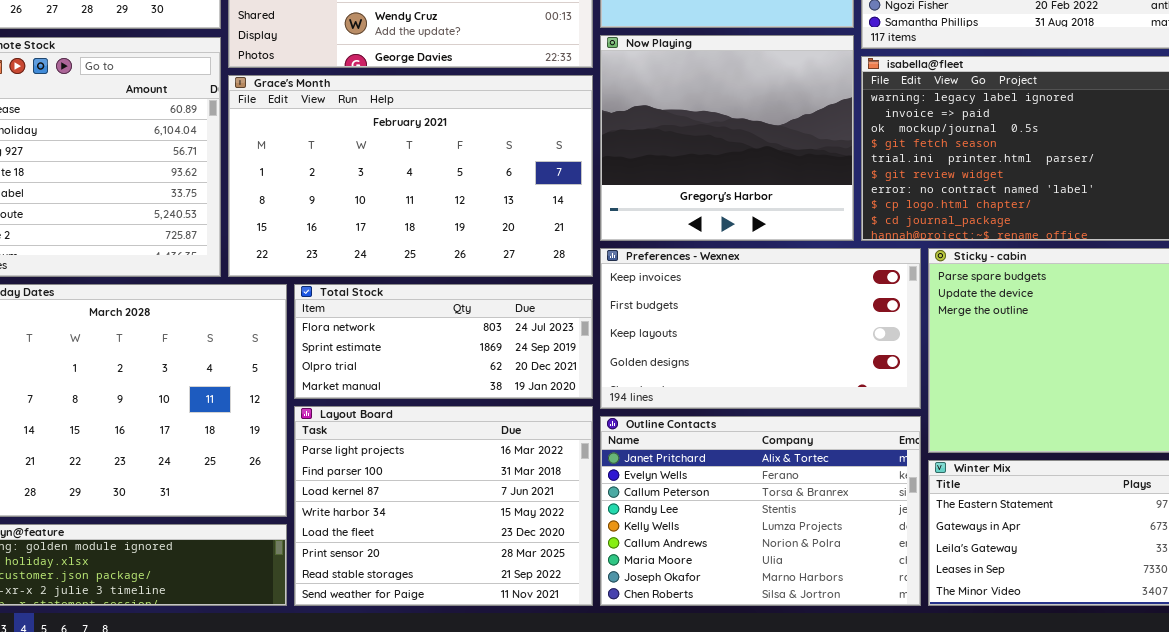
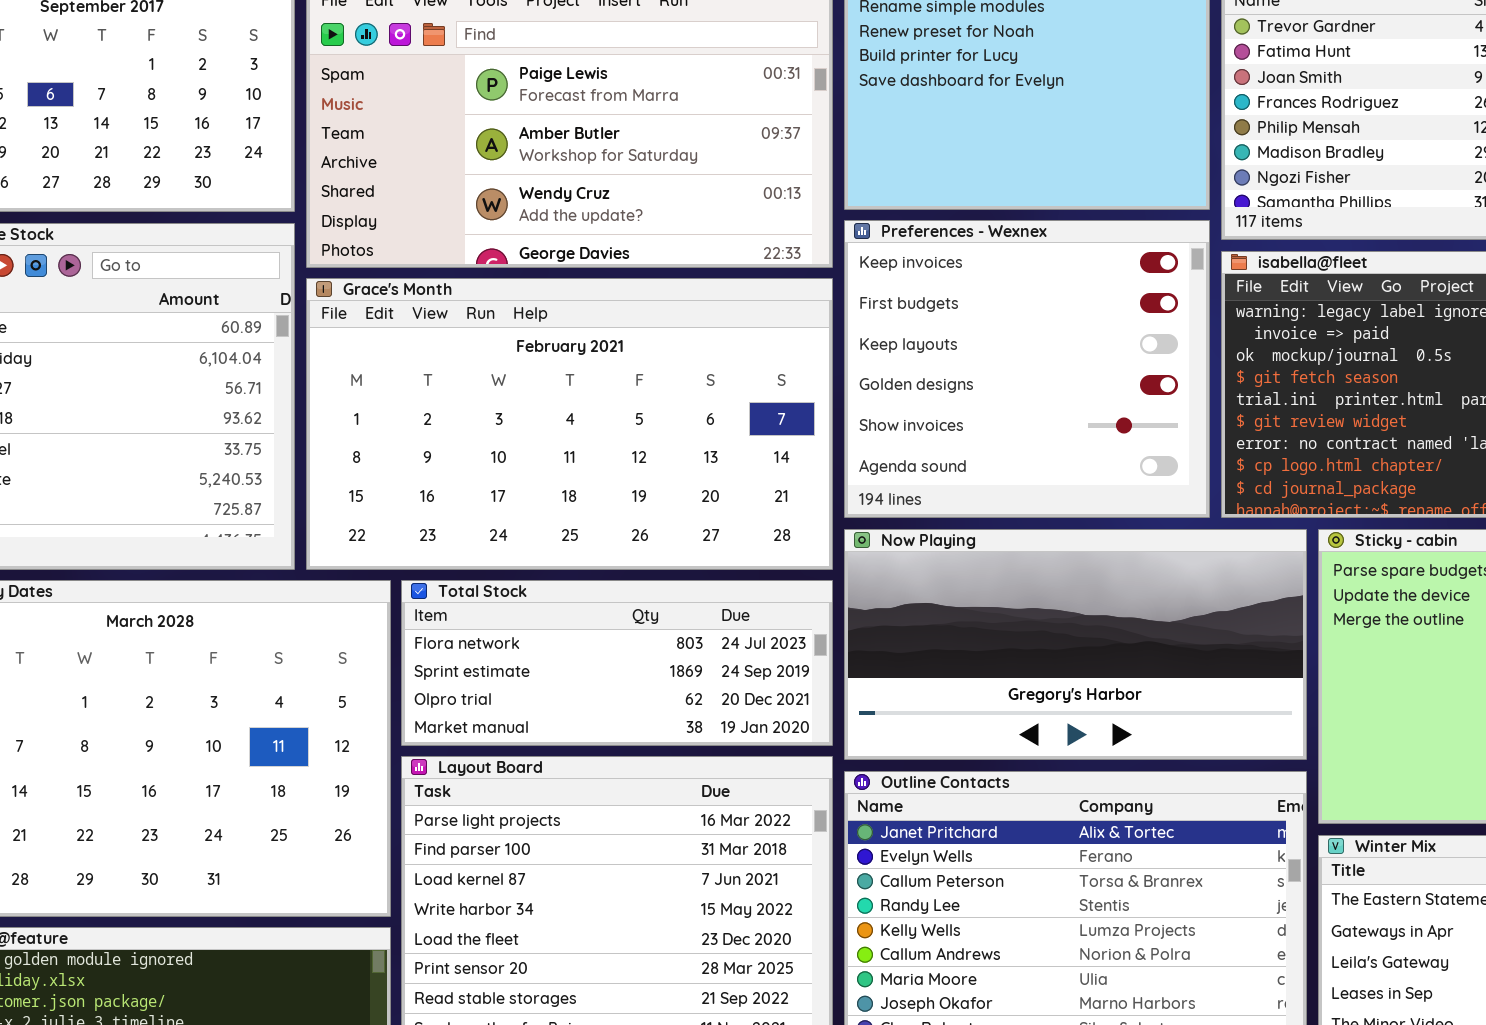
Now Playing: [600,35,854,241] -> [844,529,1307,760], moved, resized
Preferences - Wexnex: [600,248,921,409] -> [844,220,1210,518], moved, resized

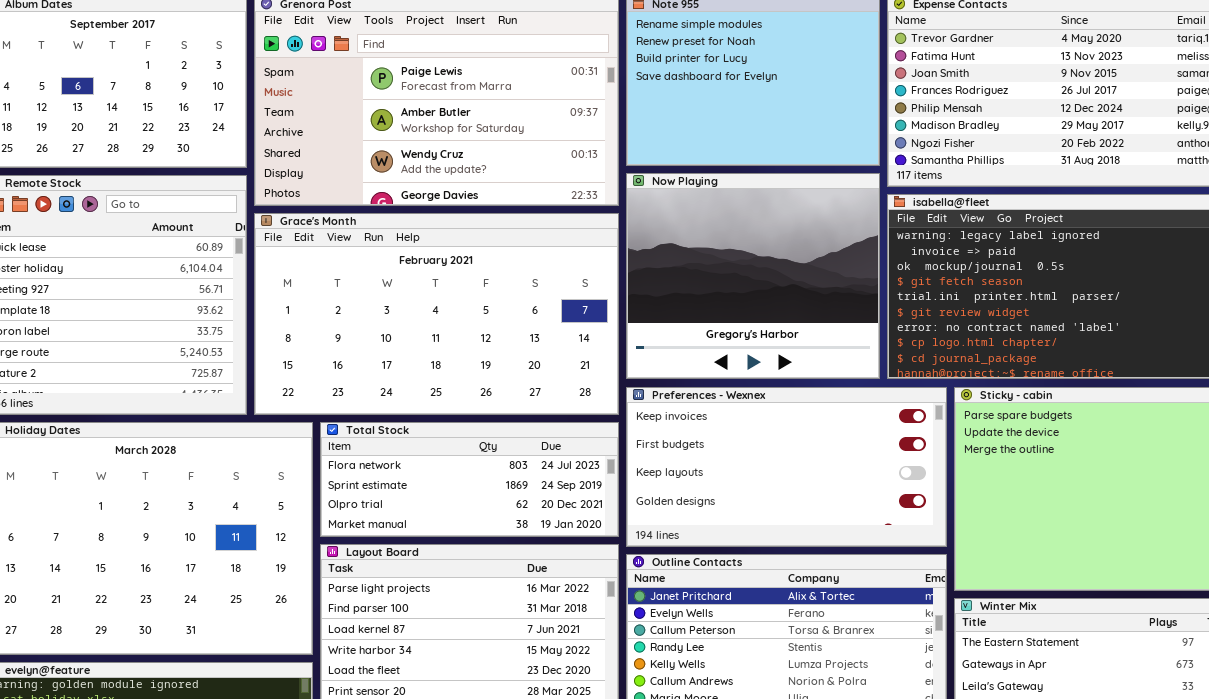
Preferences - Wexnex: [844,220,1210,518] -> [626,387,947,547], moved, resized
Now Playing: [844,529,1307,760] -> [626,173,880,379], moved, resized

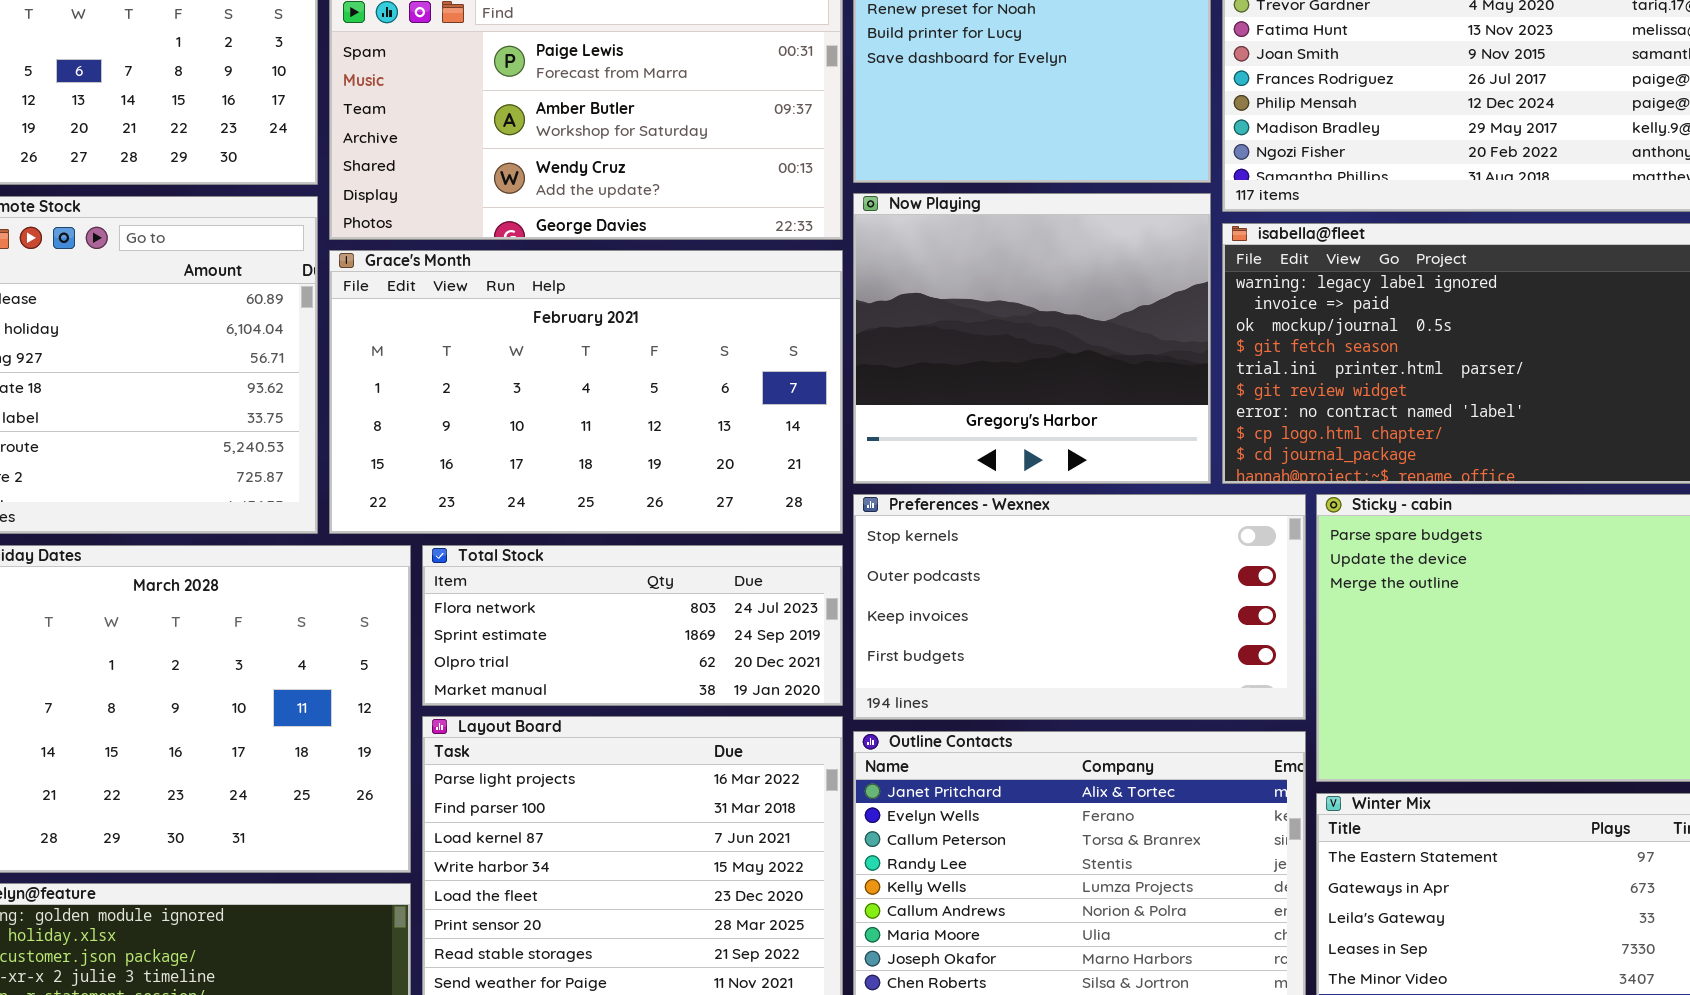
Preferences - Wexnex: [626,387,947,547] -> [853,494,1306,720], scrolled up 2 rows

